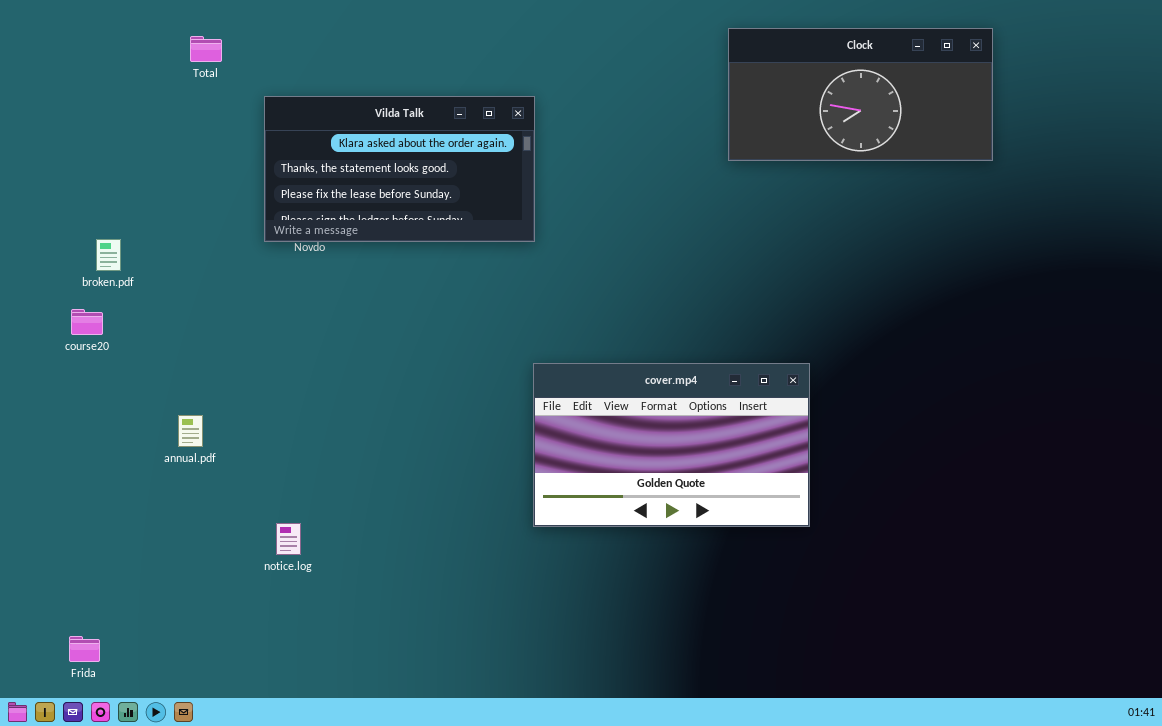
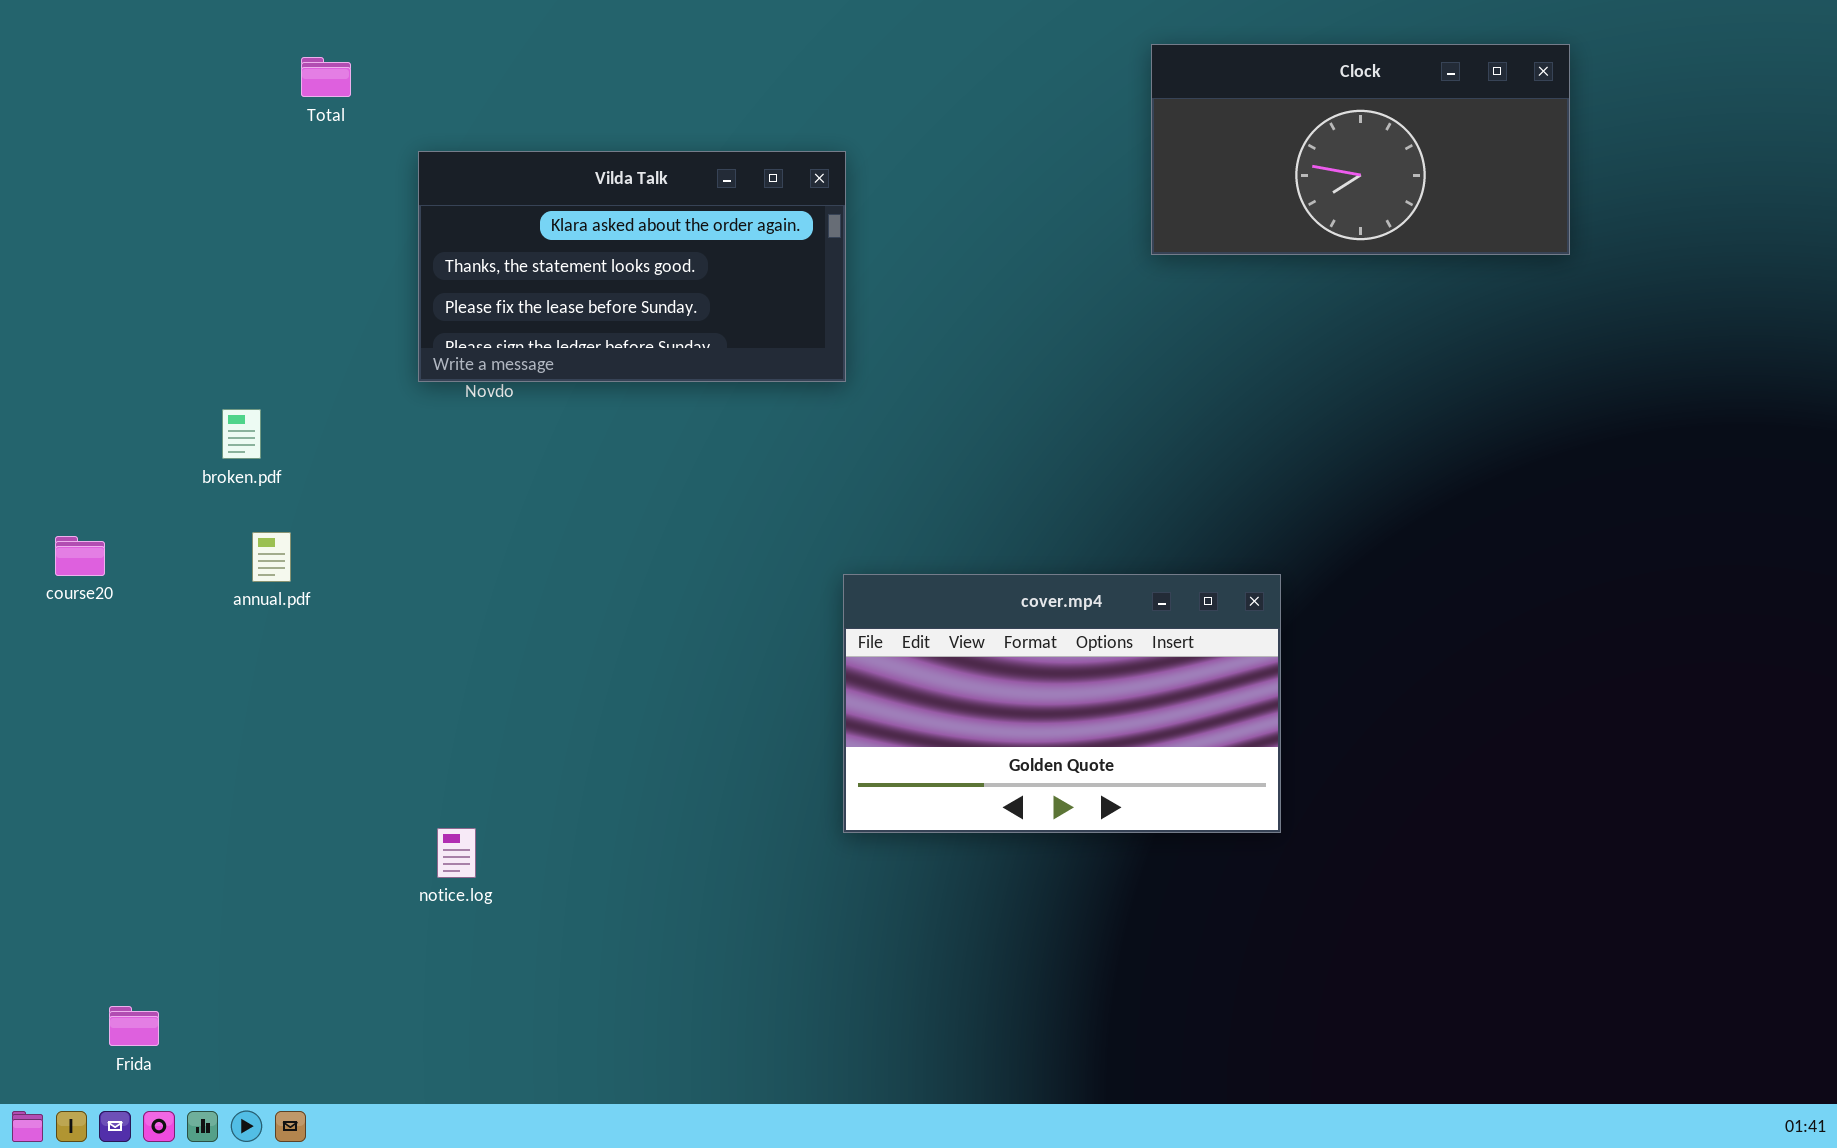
broken.pdf: [96,239,121,271] -> [222,409,261,459], moved
course20: [71,309,103,335] -> [55,536,105,576], moved
annual.pdf: [178,415,203,447] -> [252,532,291,582], moved

